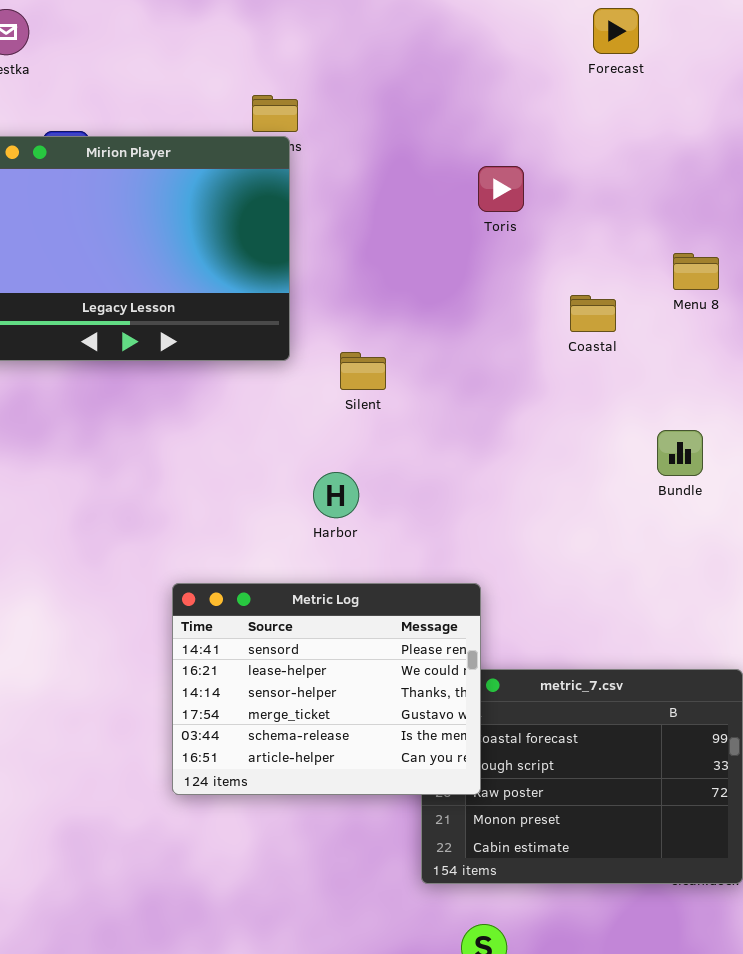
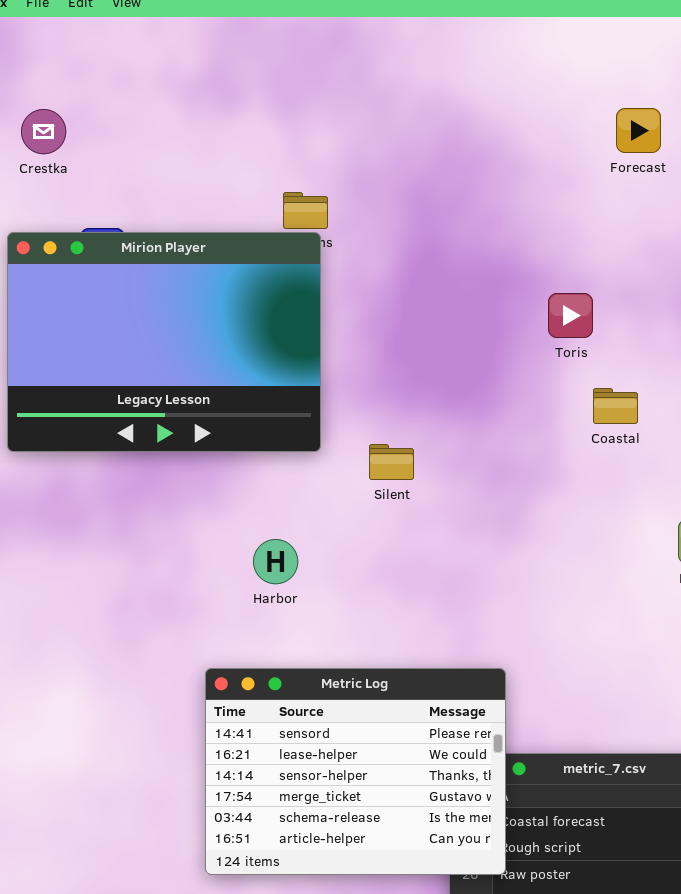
Toris: [478,166,524,212] -> [548,293,593,338], moved
Harbor: [313,472,359,518] -> [253,539,298,584], moved

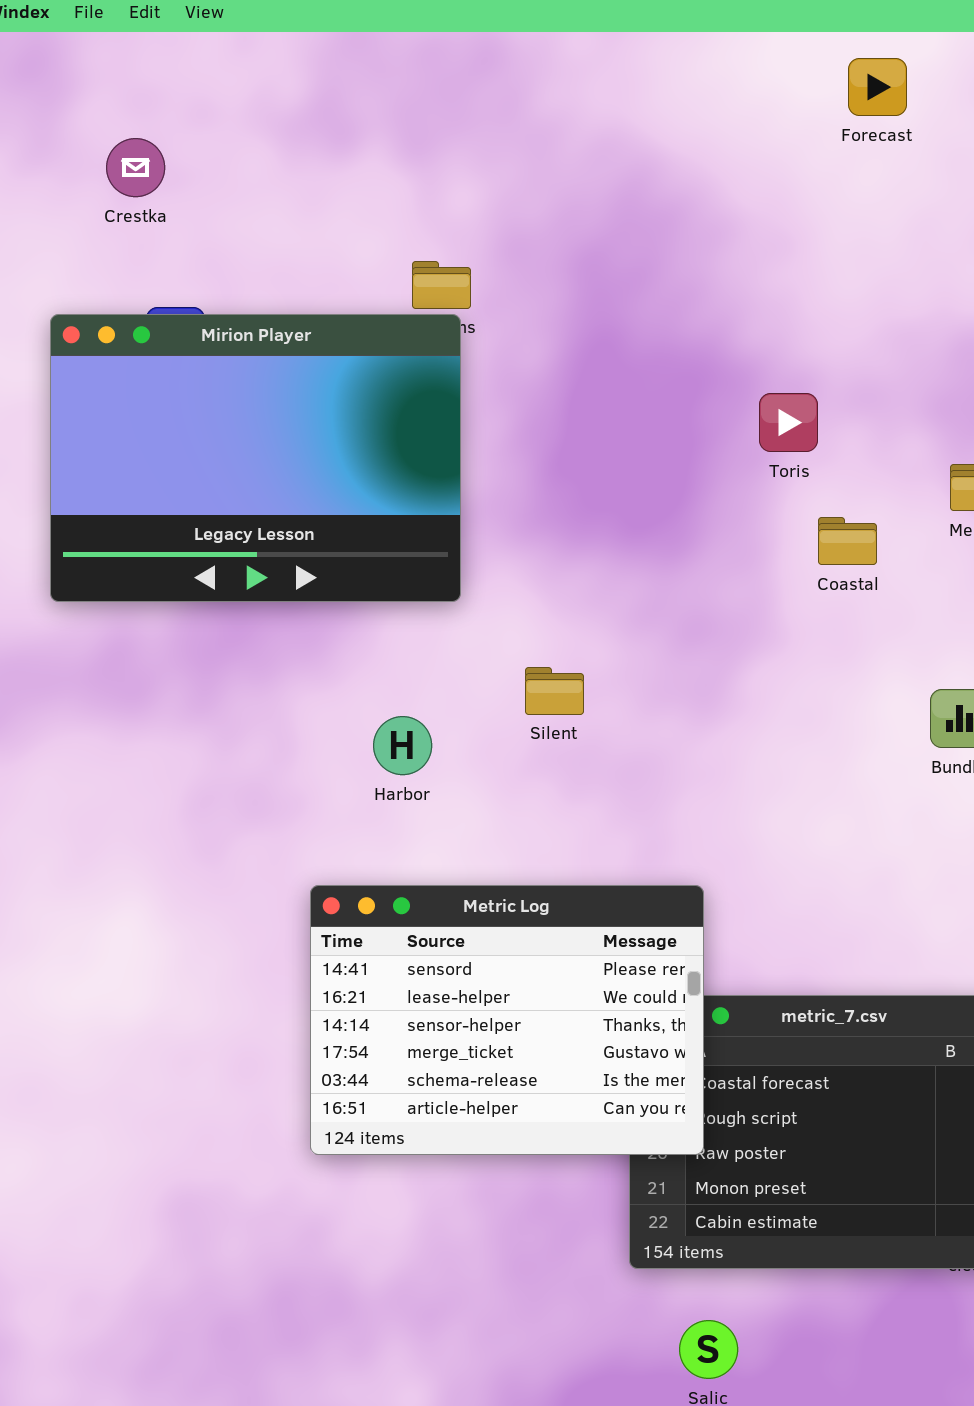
Forecast: [616,108,661,153] -> [848,58,907,116], moved
Crestka: [21,109,66,154] -> [106,138,165,197], moved
Silent: [369,444,414,480] -> [525,667,584,715], moved

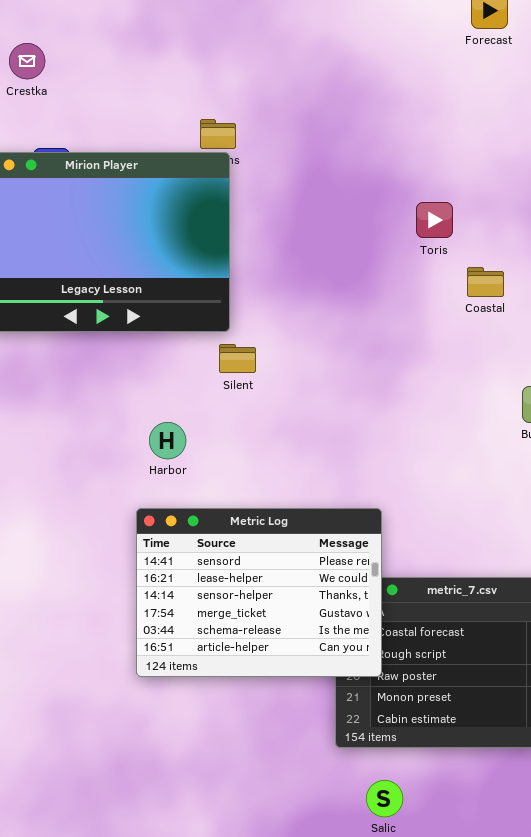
Coastal: [818,517,877,565] -> [467,267,504,297], moved
Silent: [525,667,584,715] -> [219,344,256,373], moved
Harbor: [373,716,432,775] -> [149,422,186,459], moved

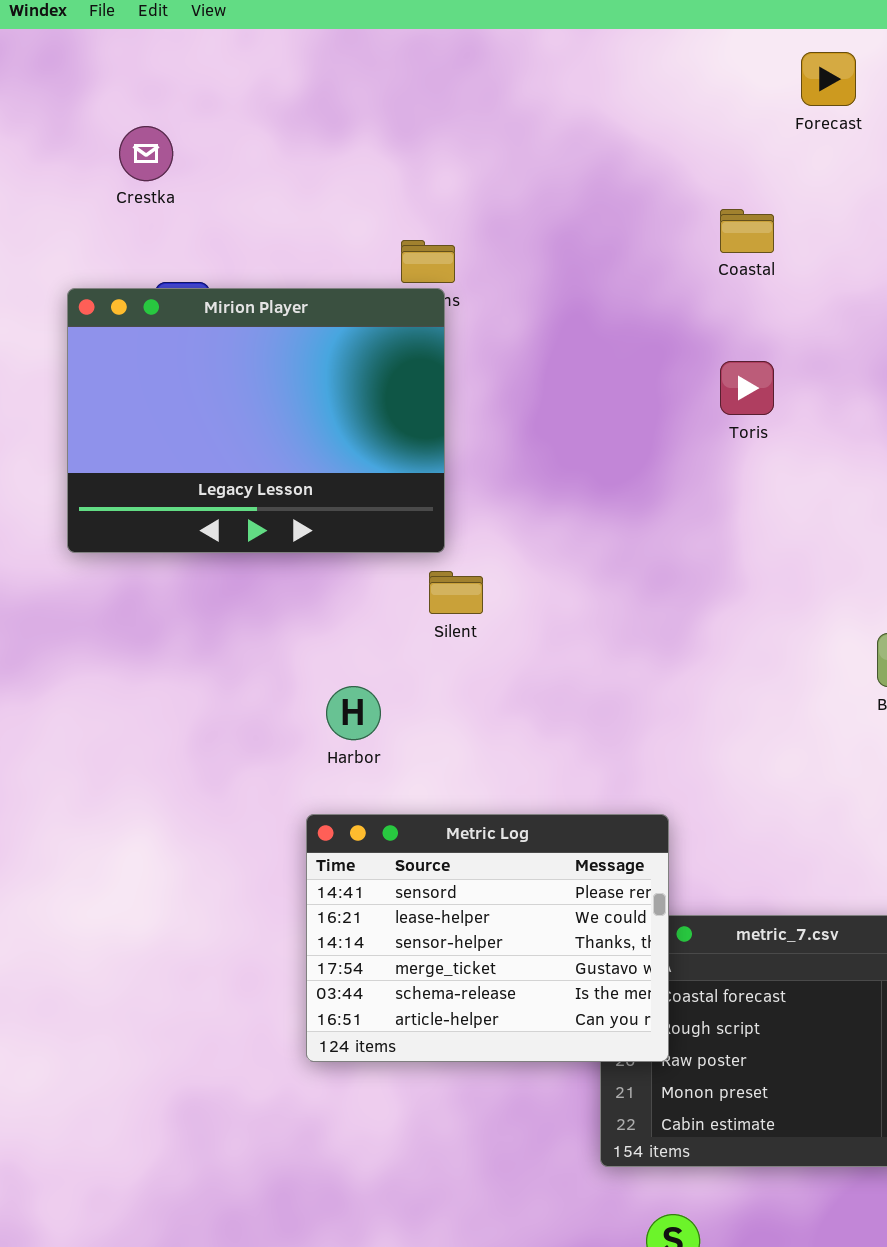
Coastal: [467,267,504,297] -> [720,209,774,253], moved

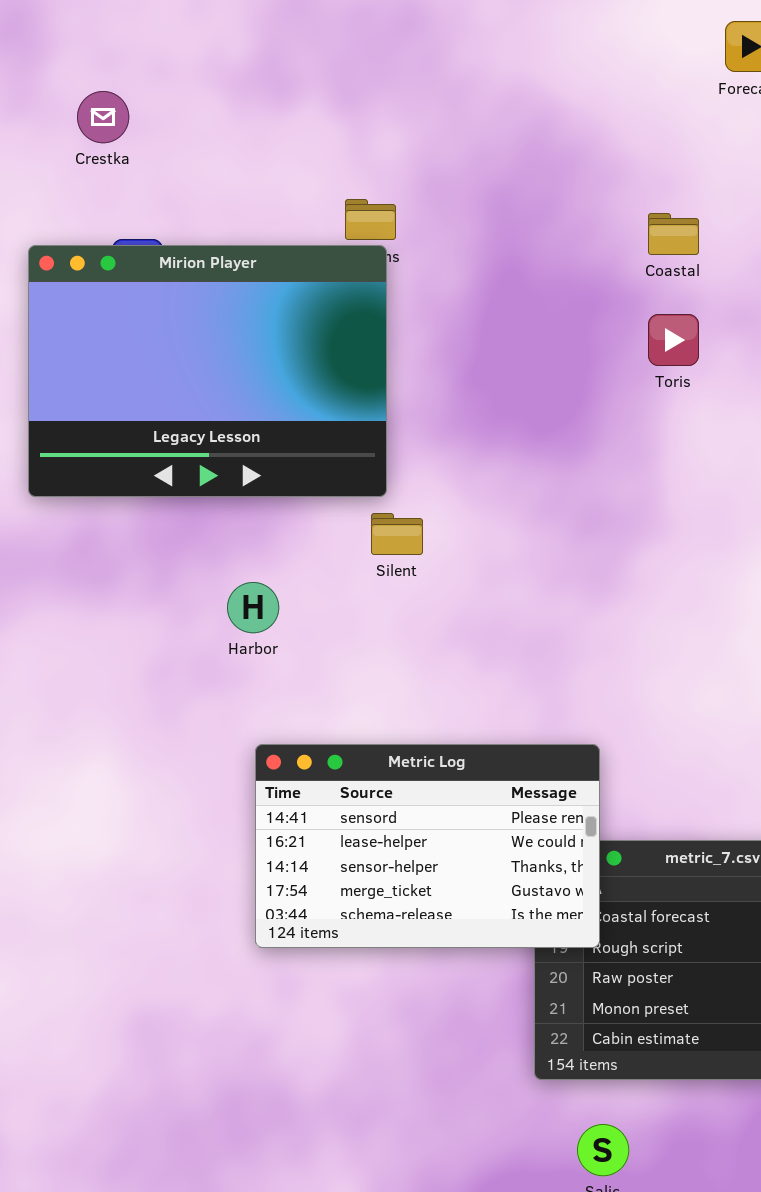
Coastal: [720,209,774,253] -> [648,213,699,255], moved
Harbor: [326,686,381,740] -> [227,582,279,633], moved
Metric Log: [306,814,669,1062] -> [255,744,600,948], resized

